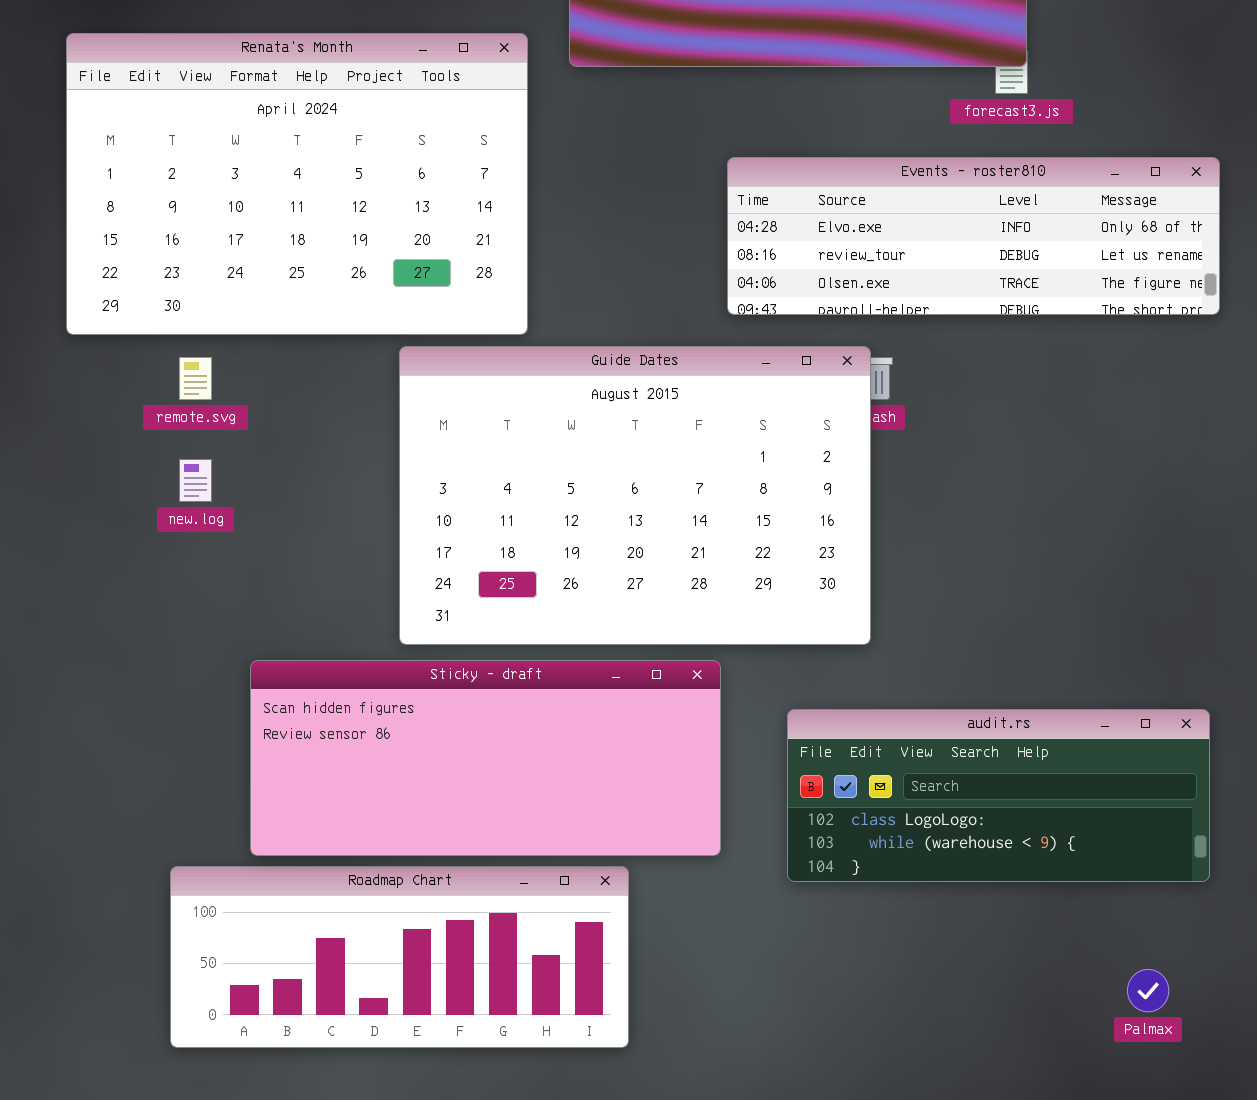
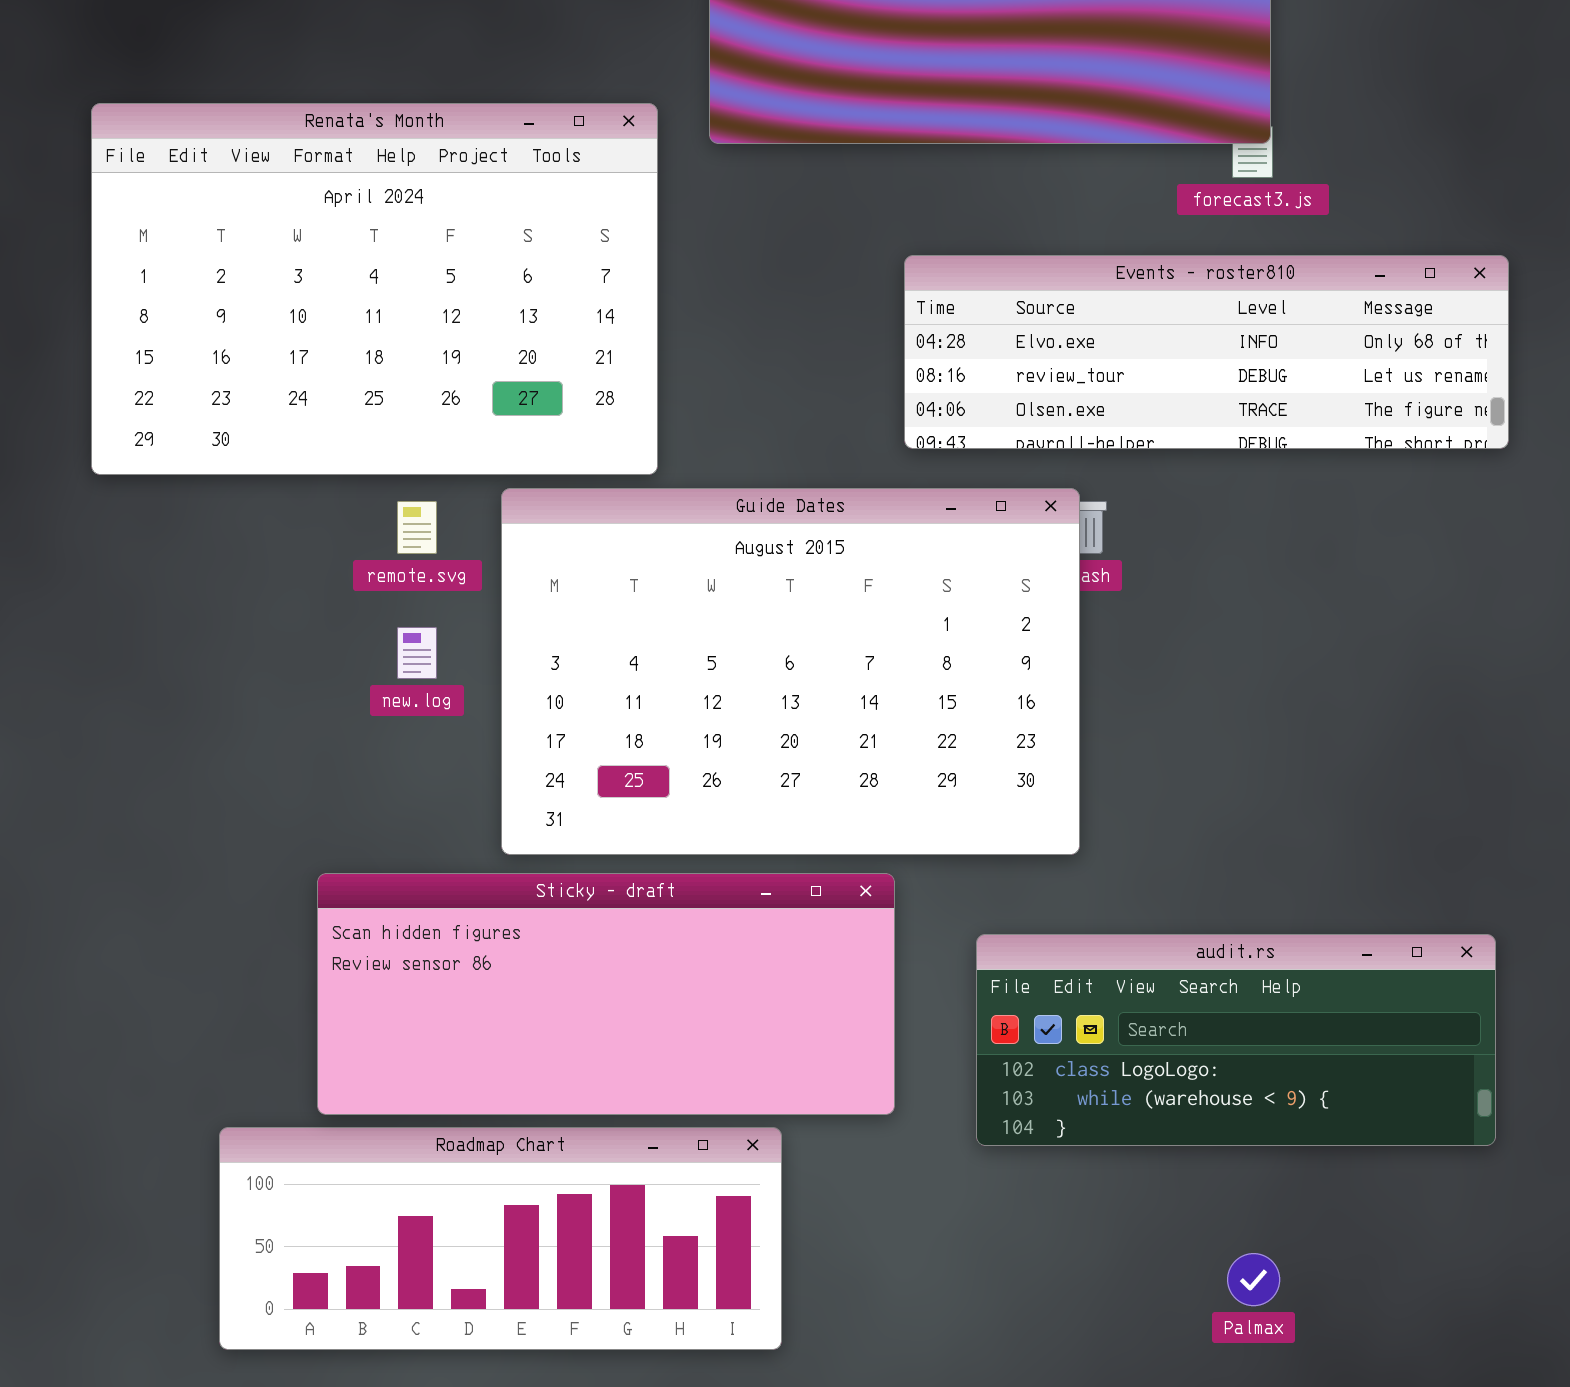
remote.svg: [179,357,212,400] -> [397,501,437,554], moved
new.log: [179,459,212,502] -> [397,627,437,679], moved
Palmax: [1127,969,1169,1012] -> [1227,1253,1280,1306], moved

